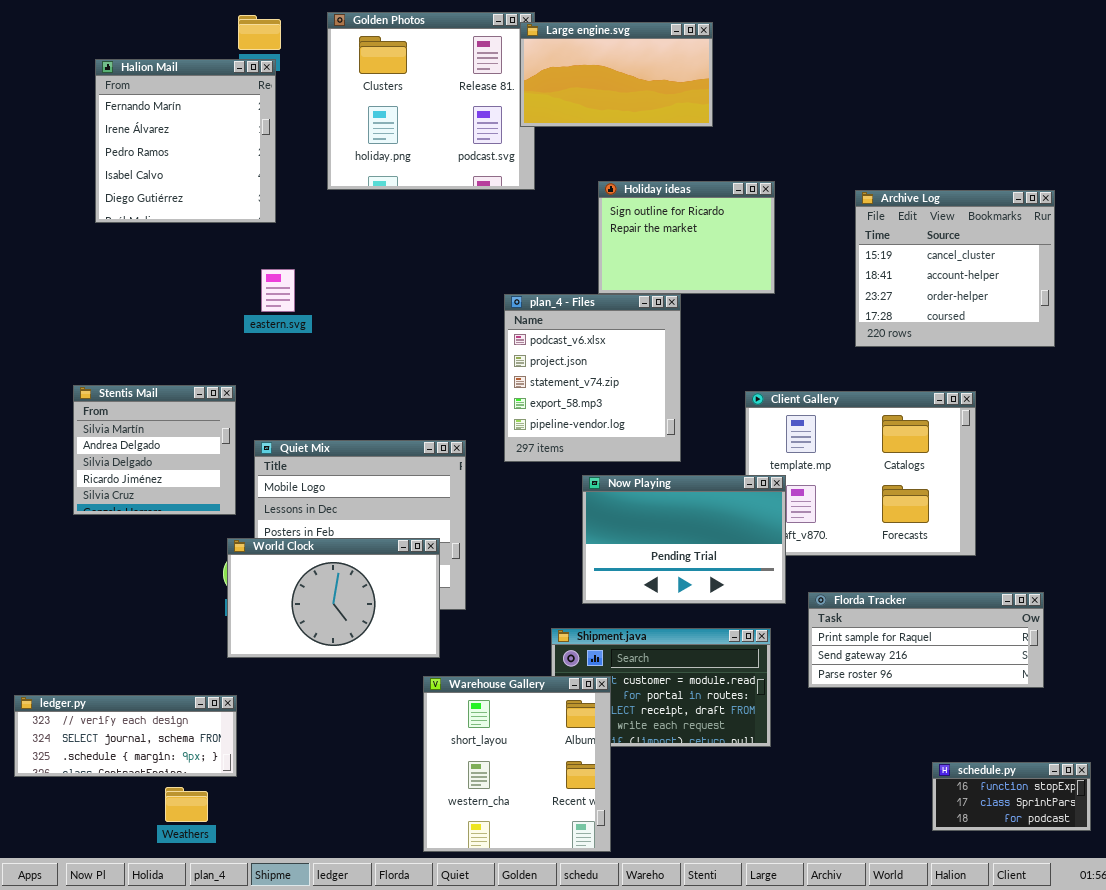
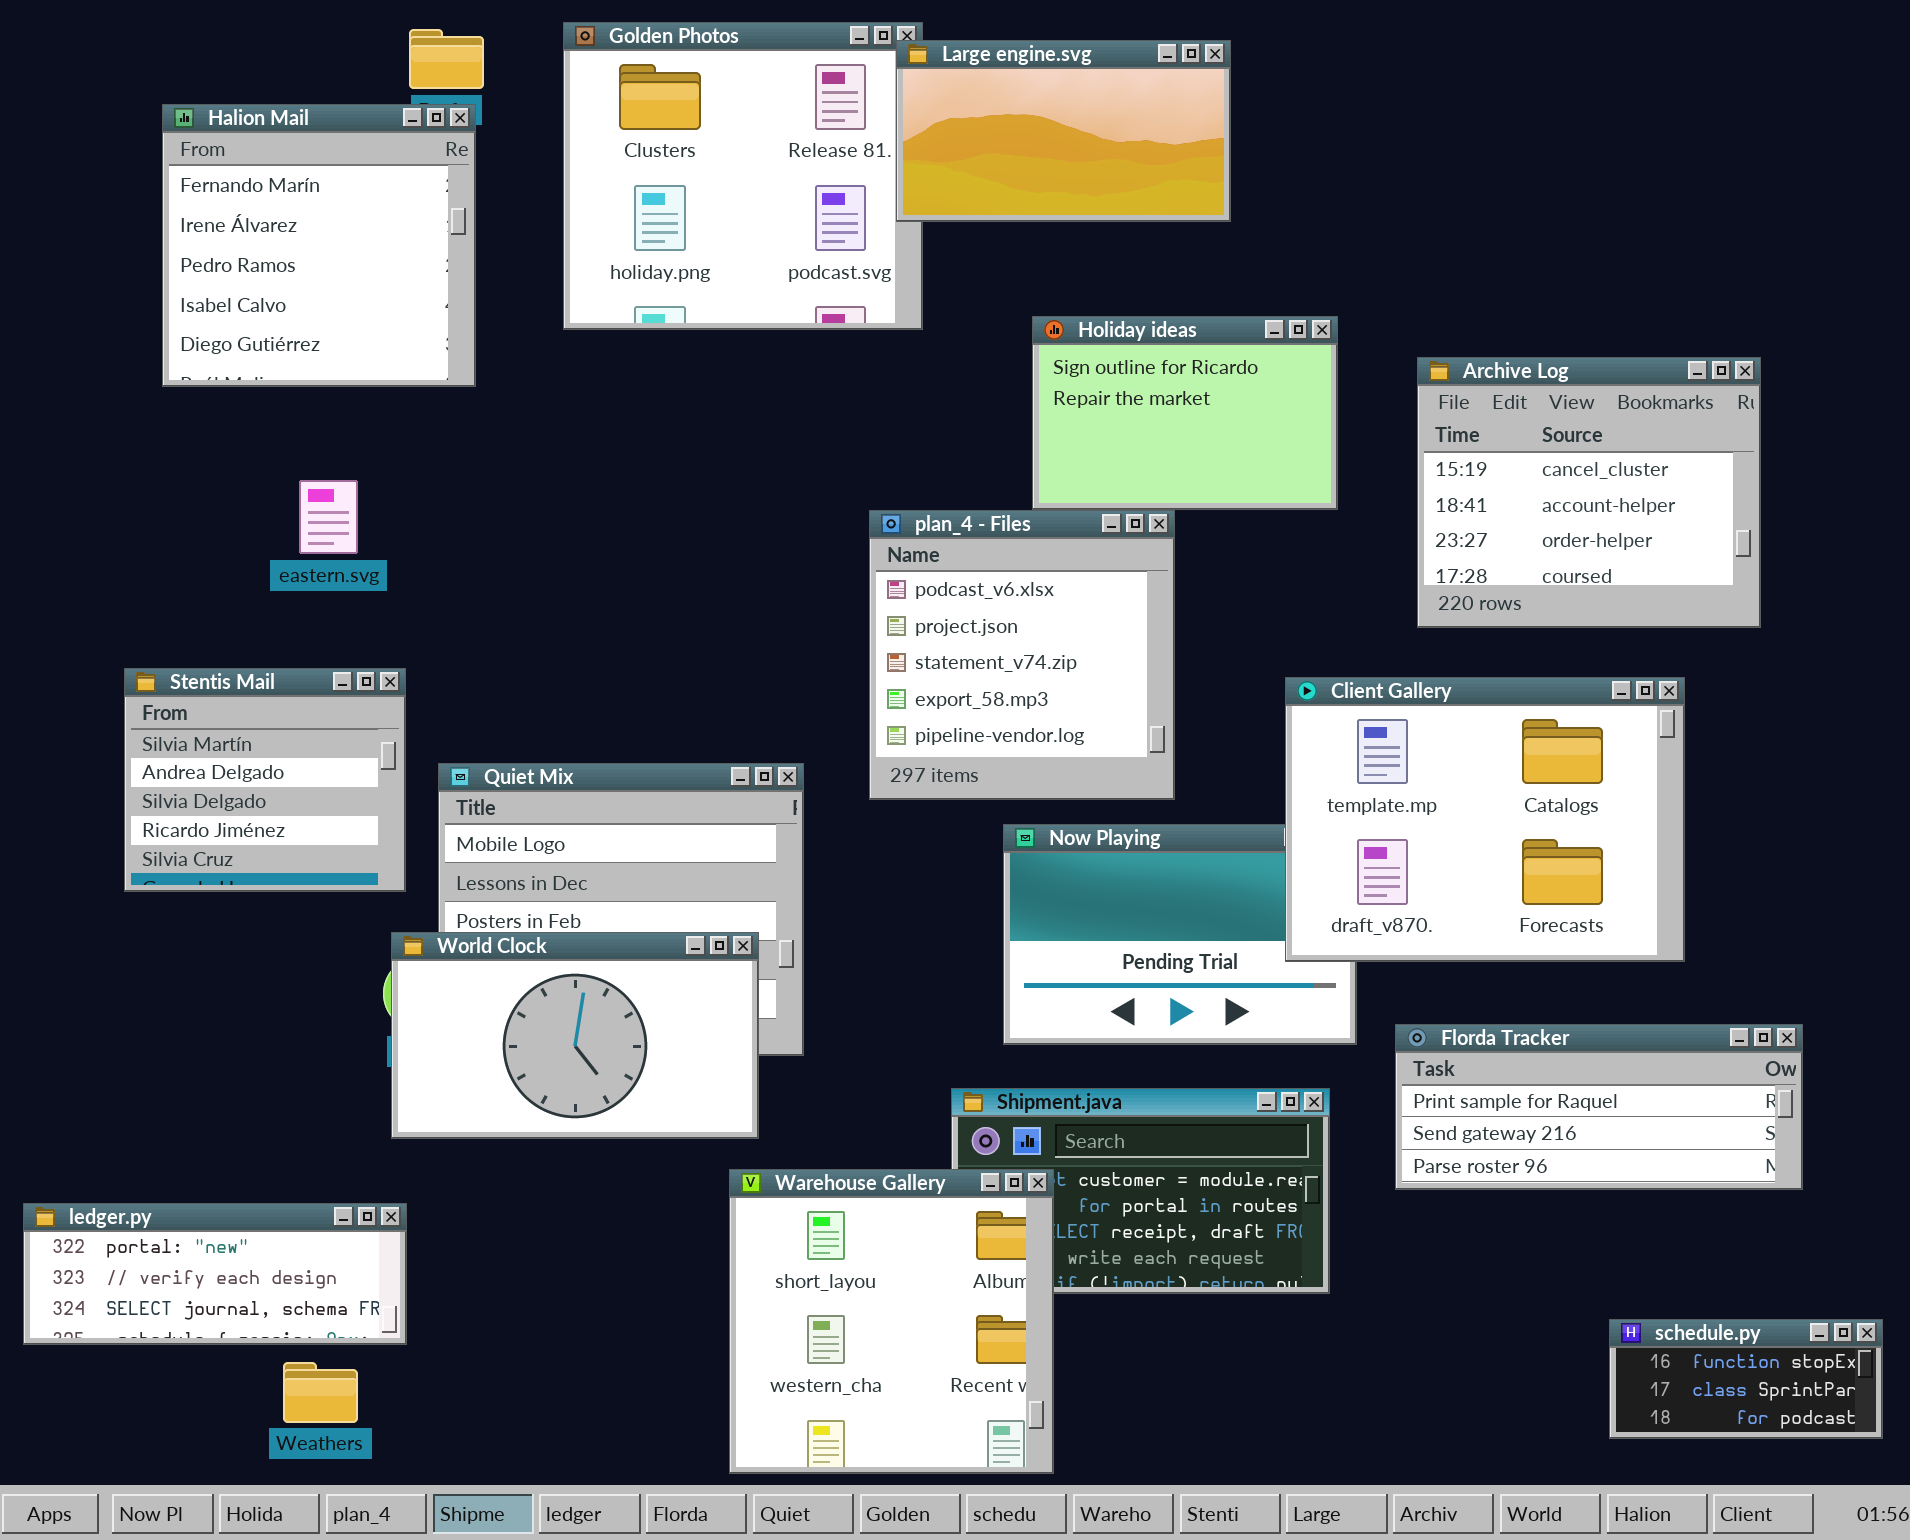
Archive Log: [855,190,1055,347] -> [1417,357,1761,628], moved
eastern.svg: [261,269,295,312] -> [299,480,358,554], moved
Client Gallery: [745,391,976,556] -> [1285,677,1685,962], raised
ledger.py: [14,695,237,777] -> [23,1203,407,1345], scrolled up 1 row

